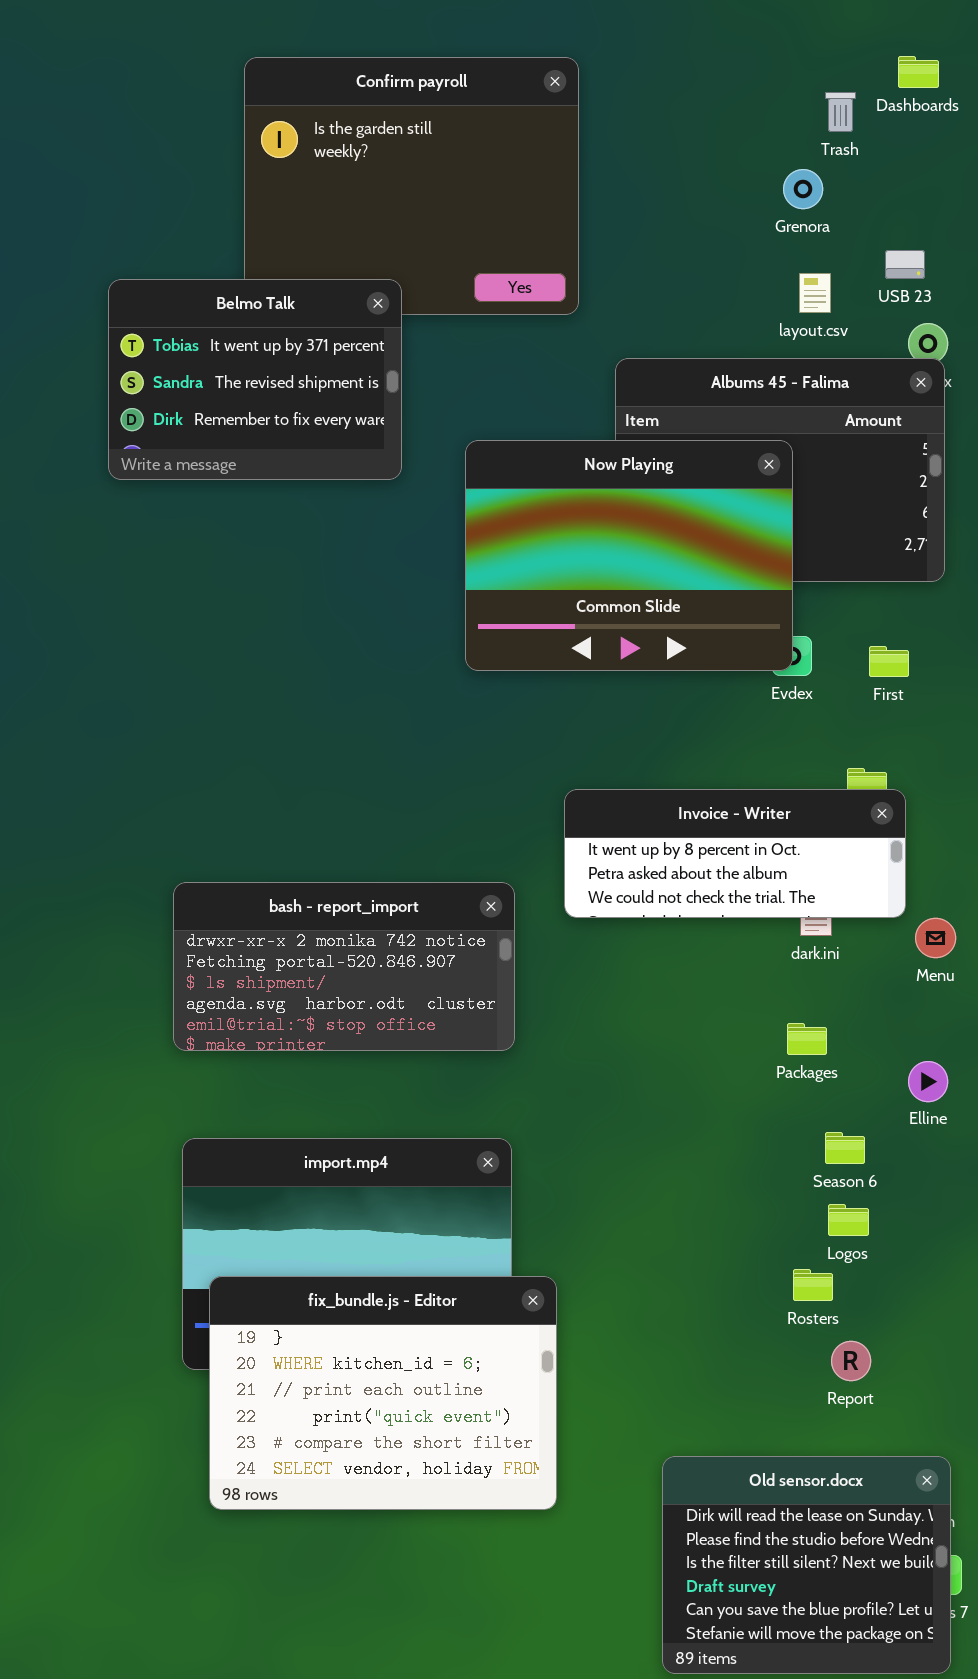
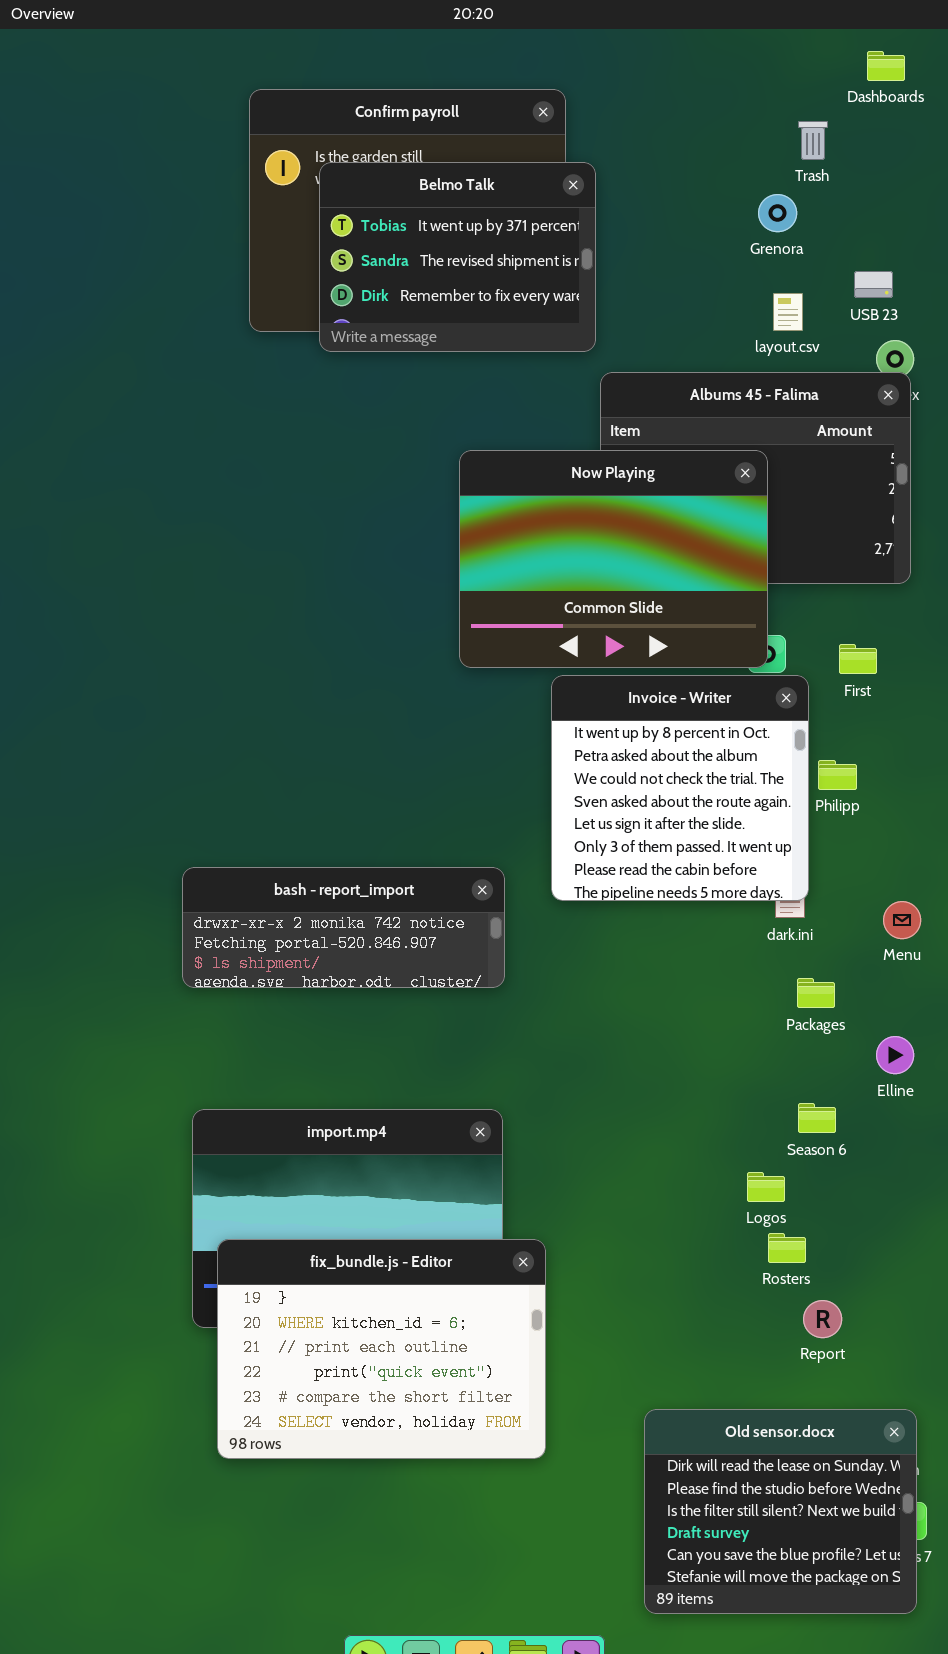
Dashboards: [898,56,939,88] -> [867,51,905,81], moved
Belmo Talk: [108,279,402,480] -> [319,162,596,352], moved
Invoice - Writer: [564,789,906,918] -> [551,675,809,901], resized
bash - report_import: [173,882,515,1051] -> [182,867,505,988], resized
Packages: [787,1023,827,1055] -> [797,978,835,1008], moved
Logos: [828,1204,869,1236] -> [747,1172,785,1202], moved

